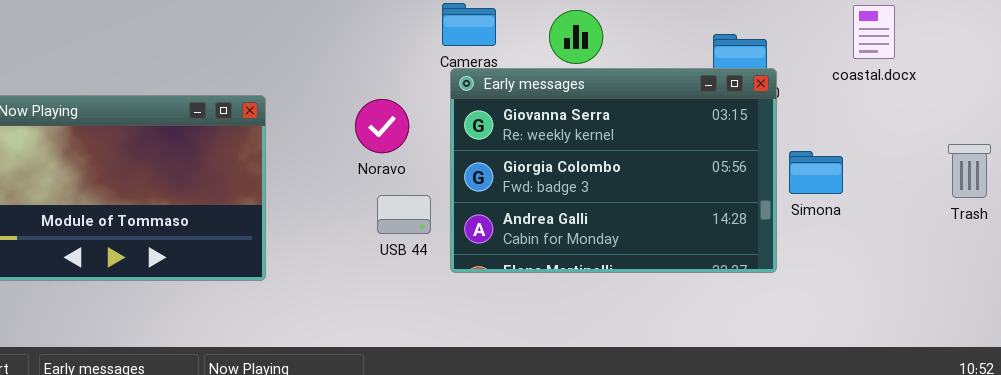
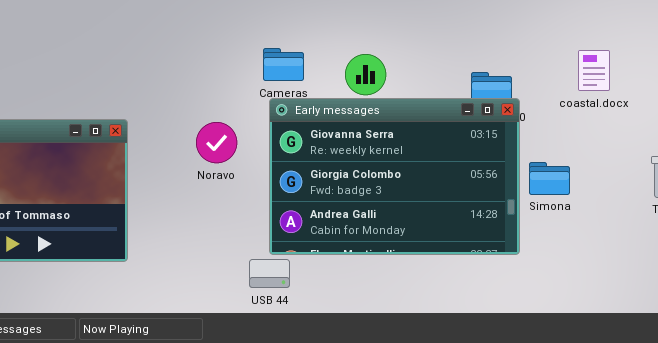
USB 44: [377,195,431,234] -> [249,259,290,288], moved

